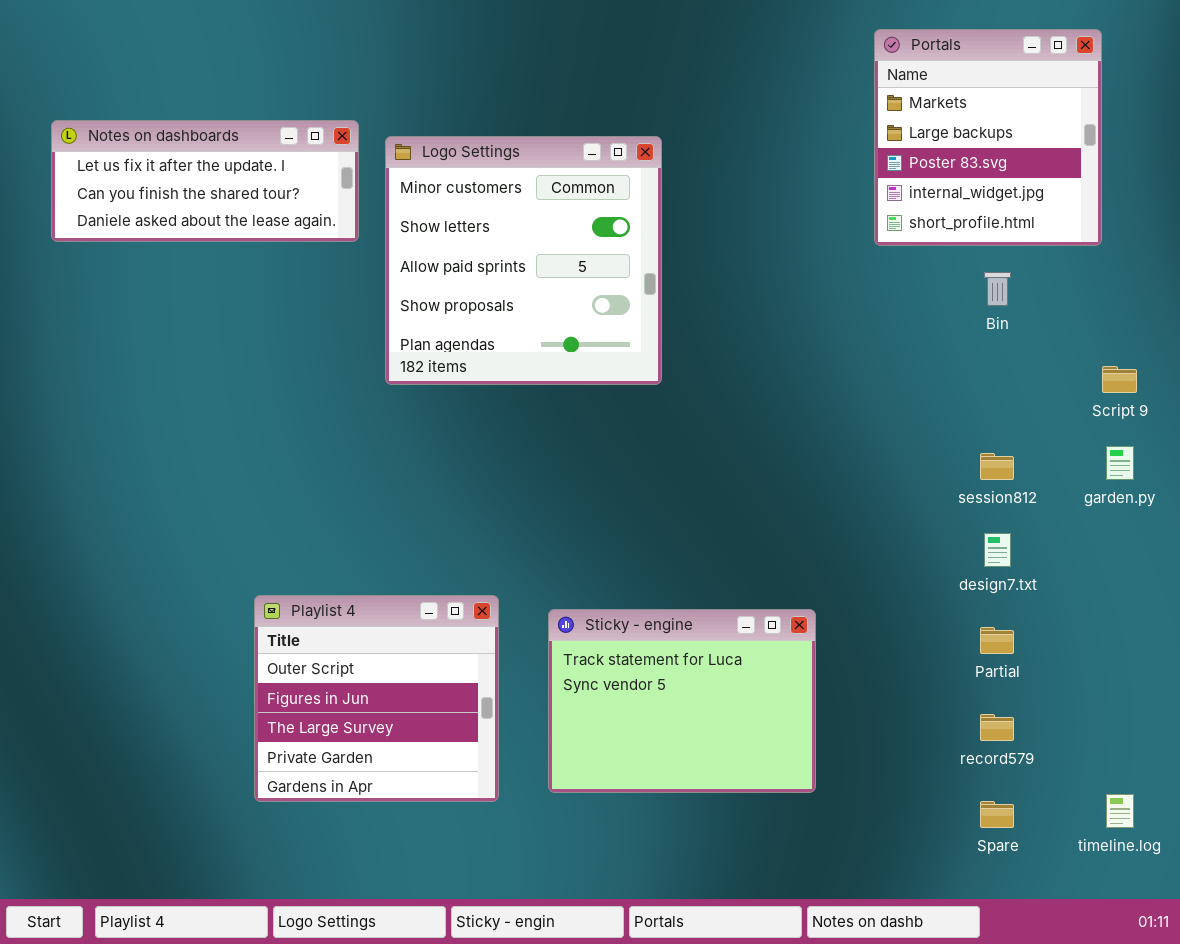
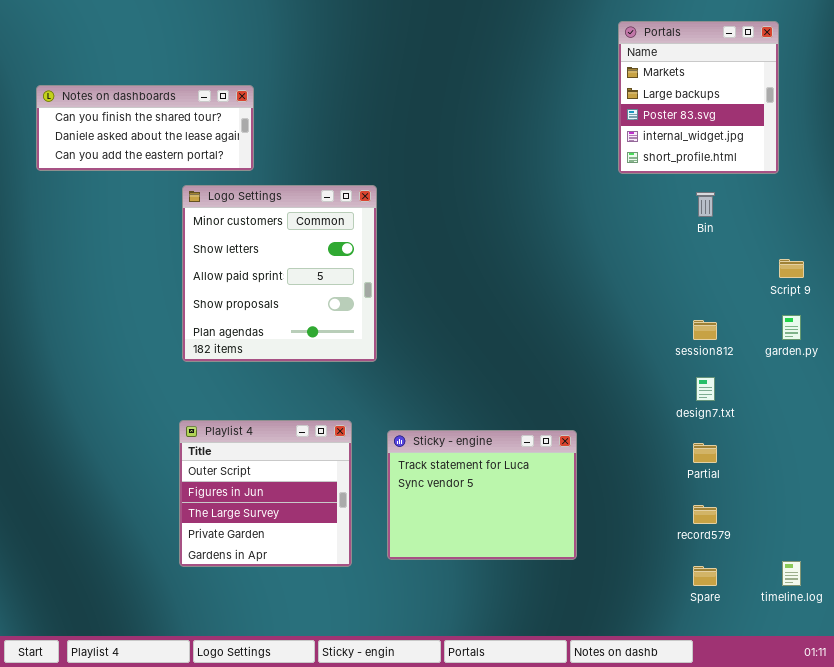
Notes on dashboards: [51,120,359,242] -> [36,85,254,171], scrolled down 1 row
Logo Settings: [385,136,662,385] -> [182,185,377,362], moved

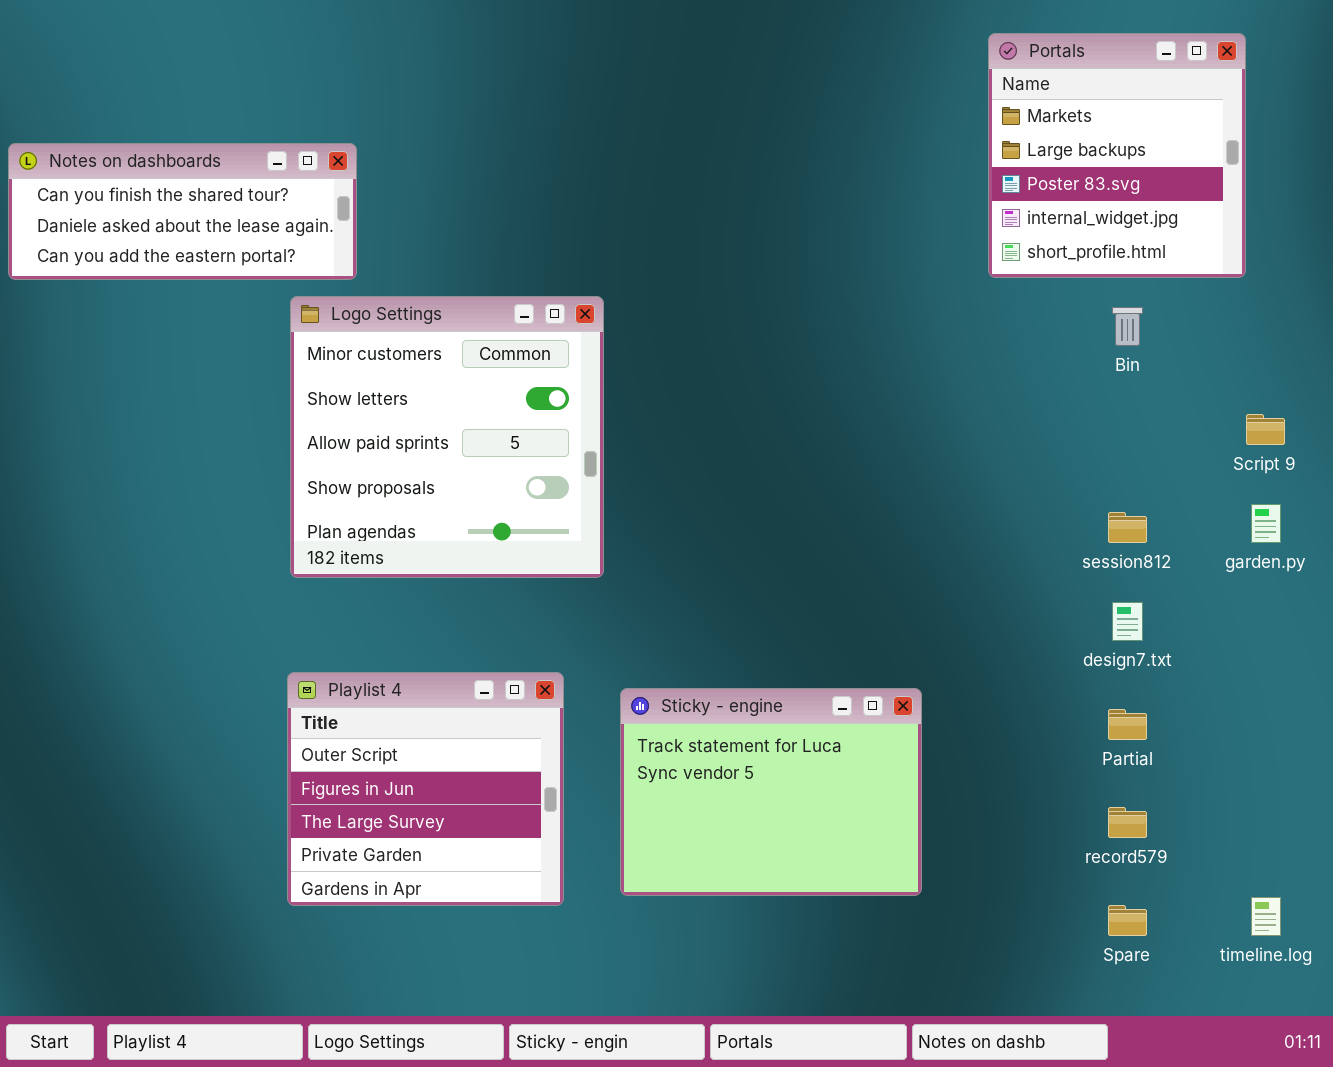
Notes on dashboards: [36,85,254,171] -> [8,143,357,280], moved

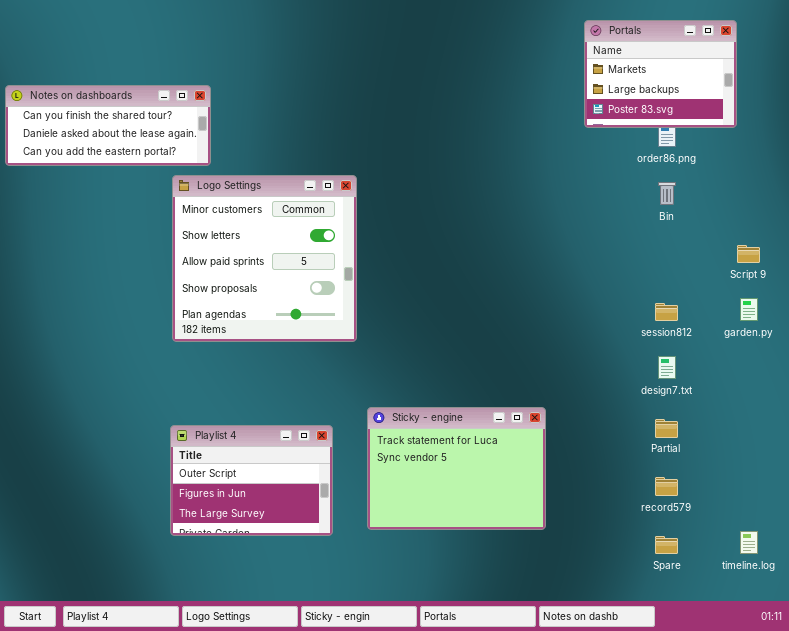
Portals: [988,33,1246,278] -> [584,20,737,128], resized
Playlist 4: [287,672,564,906] -> [170,425,333,536], resized

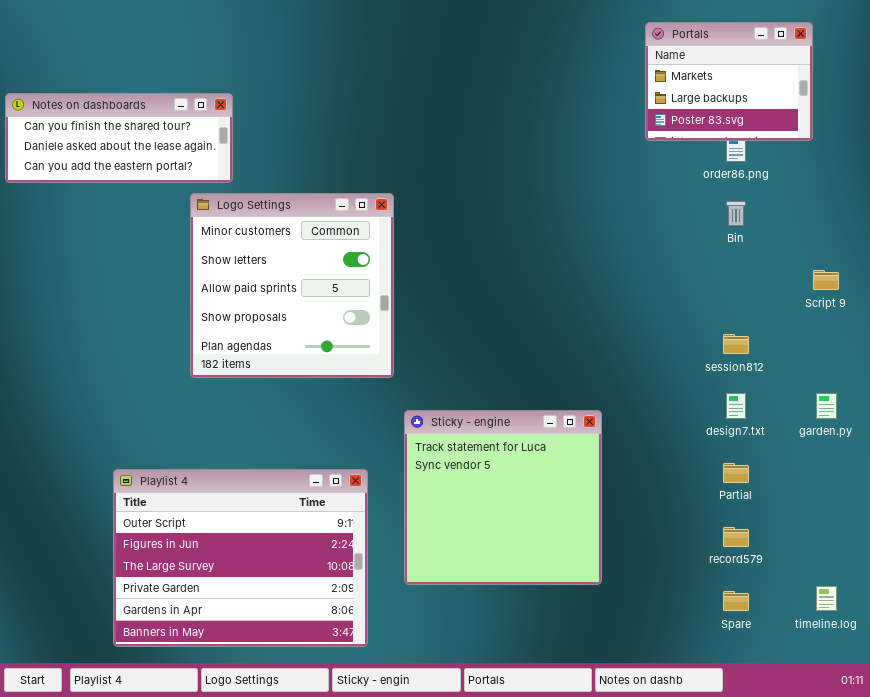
garden.py: [740,298,758,321] -> [816,393,837,419], moved
Sticky - engine: [367,407,546,530] -> [404,410,602,585], resized
Playlist 4: [170,425,333,536] -> [113,469,368,647], resized

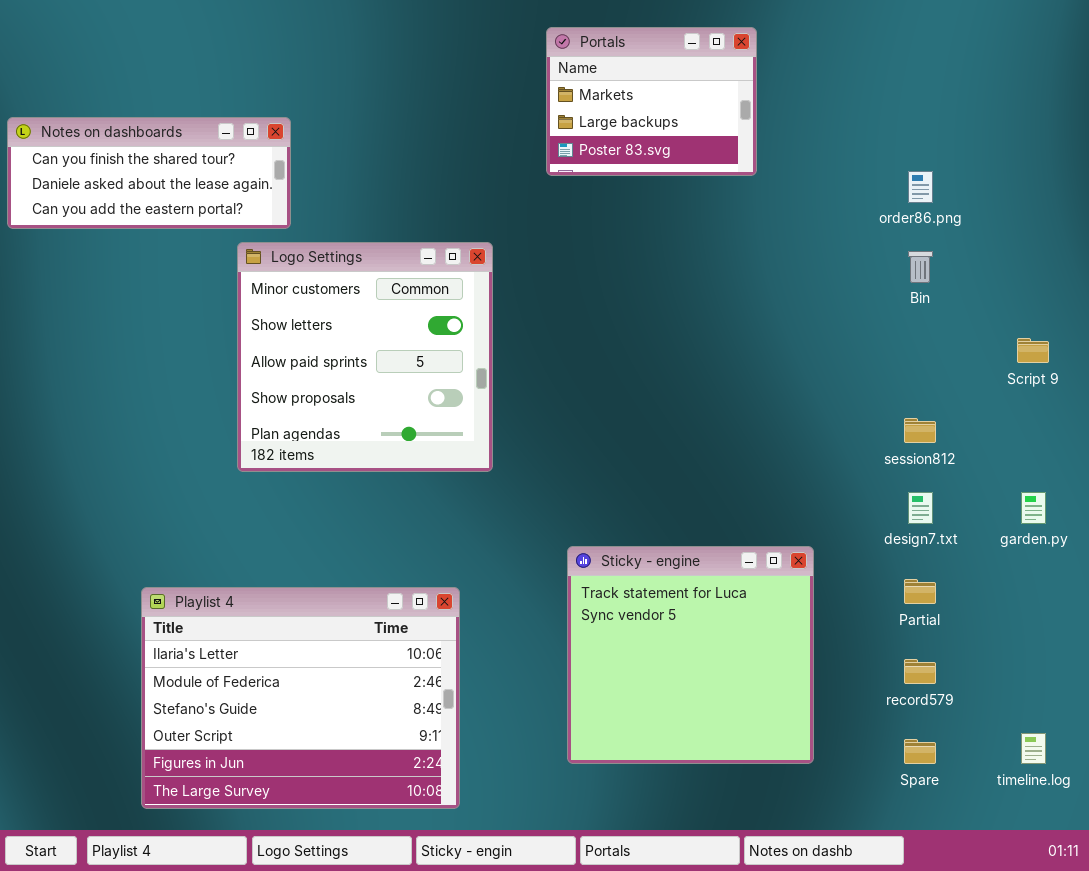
Portals: [645,22,813,141] -> [546,27,757,176], moved
Sticky - engine: [404,410,602,585] -> [567,546,814,764], moved
Playlist 4: [113,469,368,647] -> [141,587,460,809], scrolled up 3 rows

